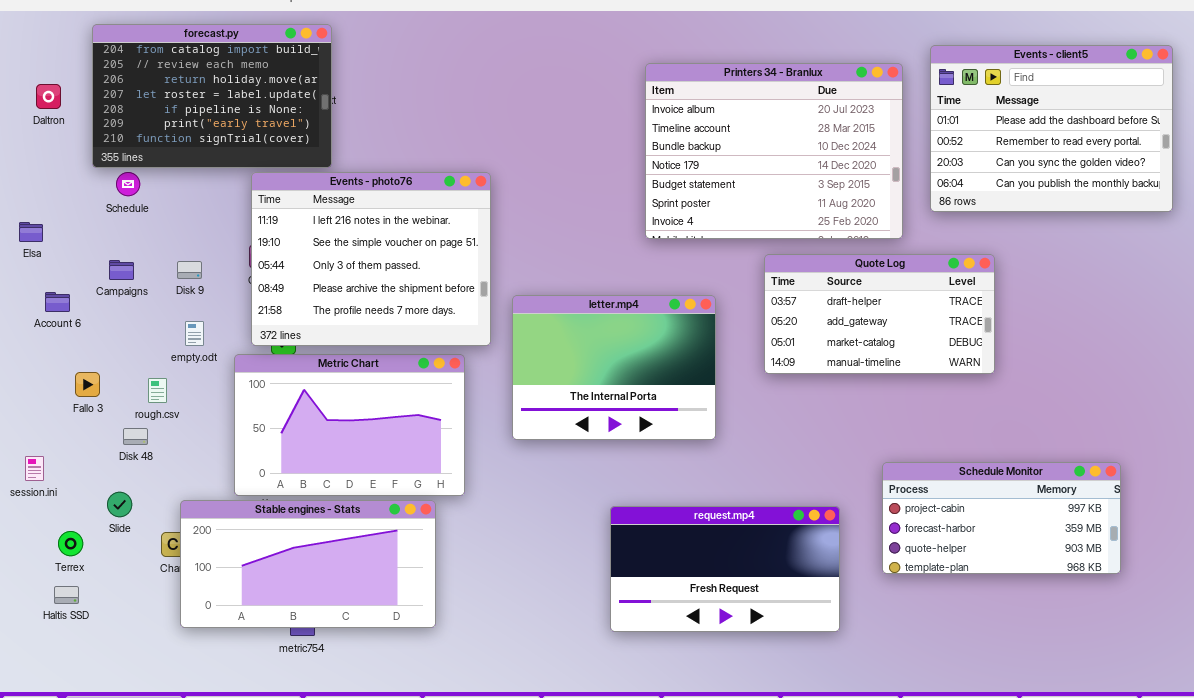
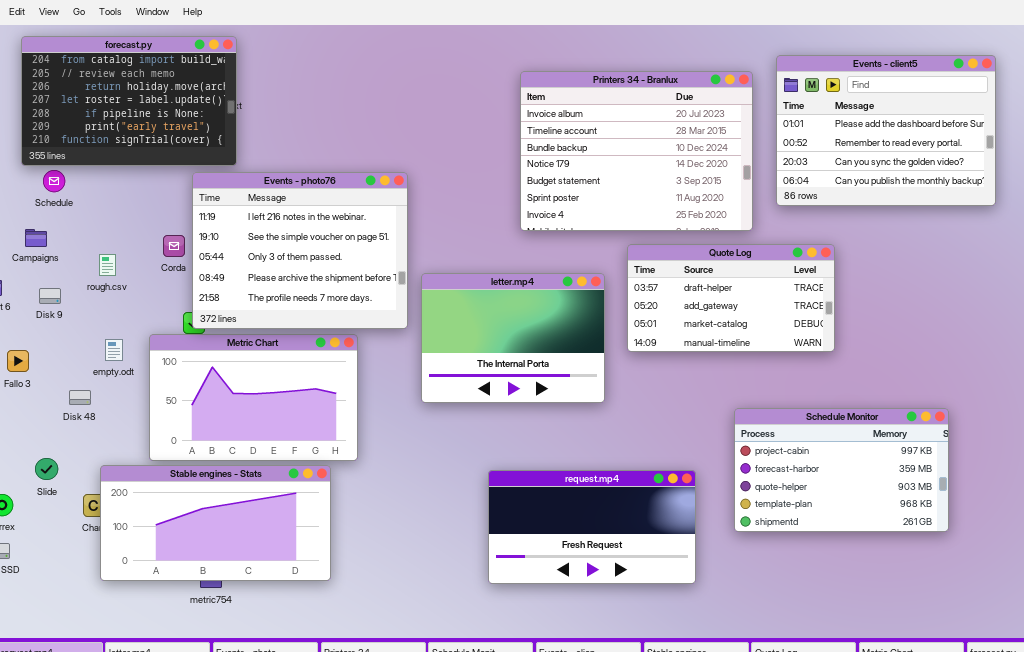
Events - photo76: [251,172,491,346] -> [192,172,408,329], moved
Campaigns: [109,260,134,280] -> [25,229,47,247], moved
Disk 9: [177,261,202,279] -> [39,288,61,304], moved
letter.mp4: [512,295,716,440] -> [421,273,605,403], moved
empty.odt: [185,321,204,346] -> [105,339,123,361], moved
rough.csv: [148,378,167,403] -> [99,254,116,276], moved
Disk 48: [123,428,148,445] -> [69,390,91,405], moved
Schedule Monitor: [882,462,1121,574] -> [734,408,949,532], resized

